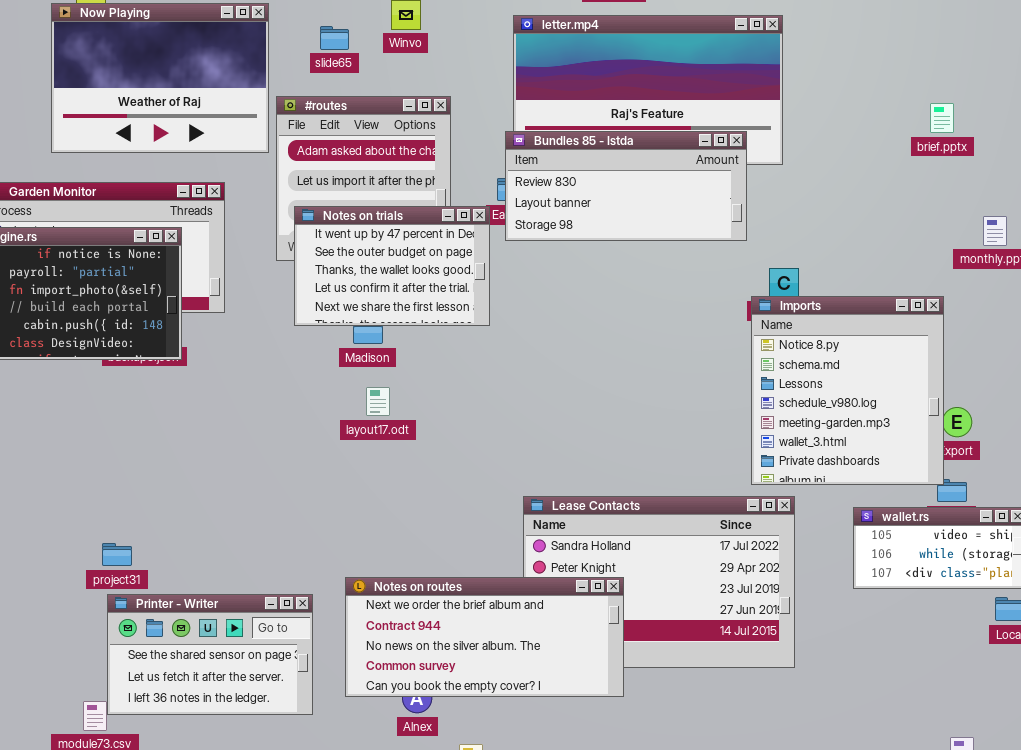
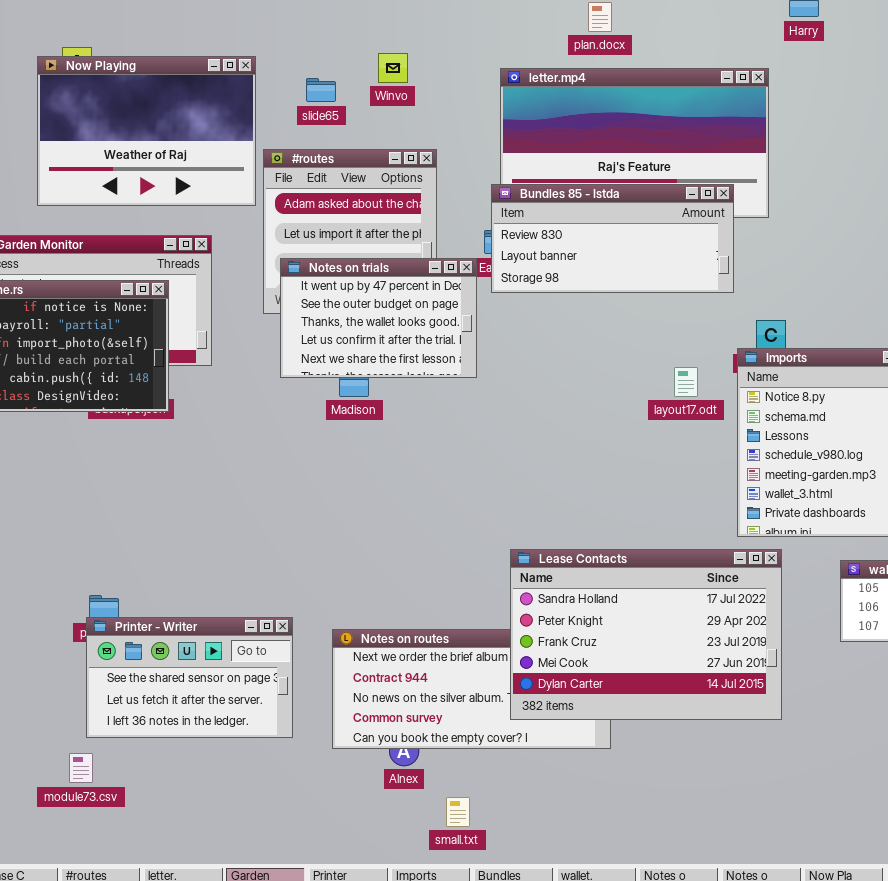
layout17.odt: [366,387,390,416] -> [674,367,698,397], moved
Lease Contacts: [523,496,795,668] -> [510,549,782,720], raised
Printer - Writer: [107,594,313,715] -> [86,617,293,738], moved

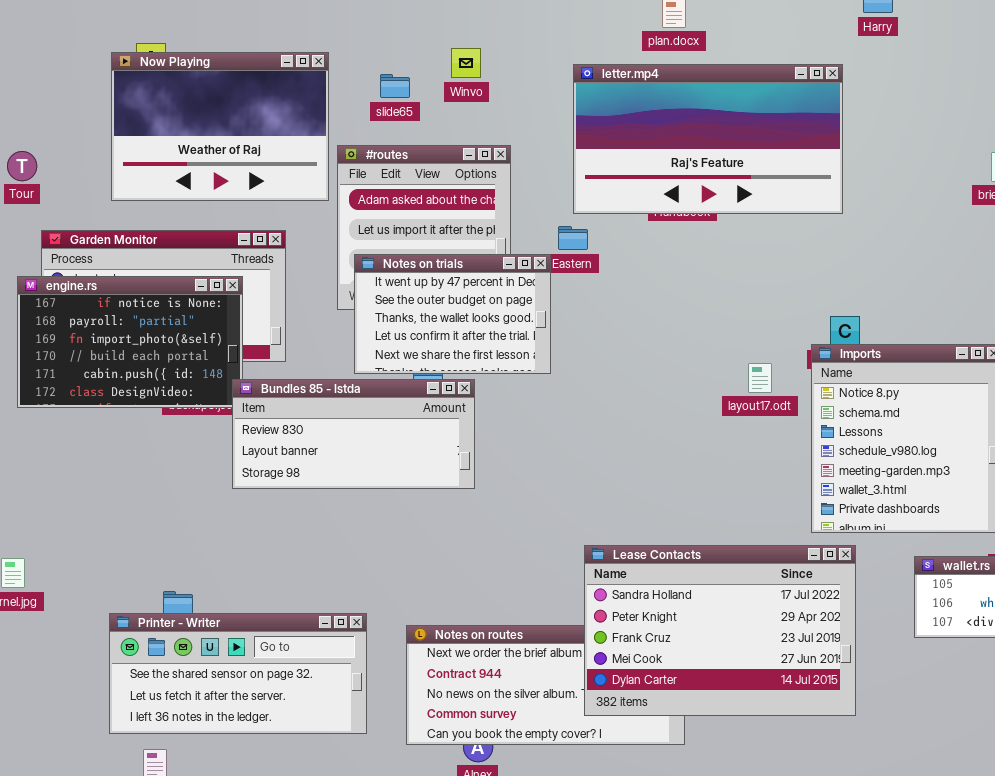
Bundles 85 - Istda: [491,184,734,293] -> [232,379,475,489], moved
Printer - Writer: [86,617,293,738] -> [109,613,367,734], resized

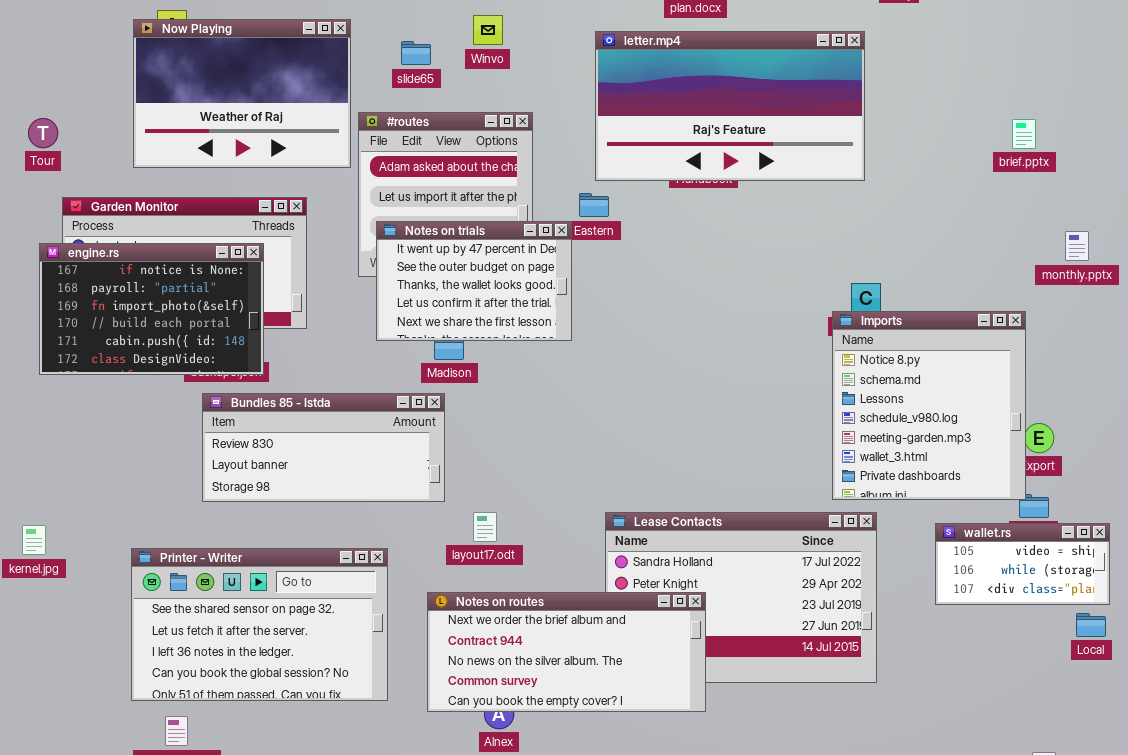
layout17.odt: [748,363,772,393] -> [473,512,497,542], moved
Bundles 85 - Istda: [232,379,475,489] -> [202,393,445,502], moved
Printer - Writer: [109,613,367,734] -> [131,548,388,701], resized
Notes on routes: [406,625,685,745] -> [427,592,706,712], raised

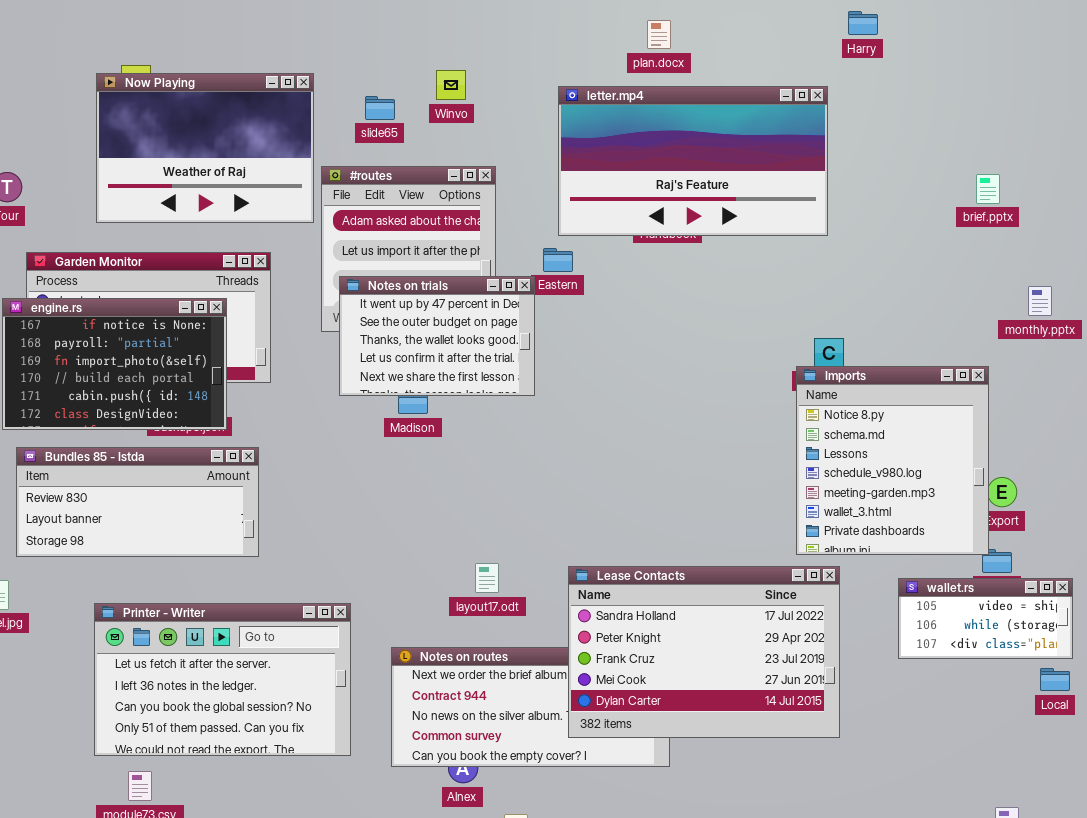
Bundles 85 - Istda: [202,393,445,502] -> [16,447,259,557], moved
layout17.odt: [473,512,497,542] -> [475,563,499,593], moved
Lease Contacts: [605,512,877,683] -> [568,566,840,738], raised
Printer - Writer: [131,548,388,701] -> [94,603,351,756], scrolled down 1 row

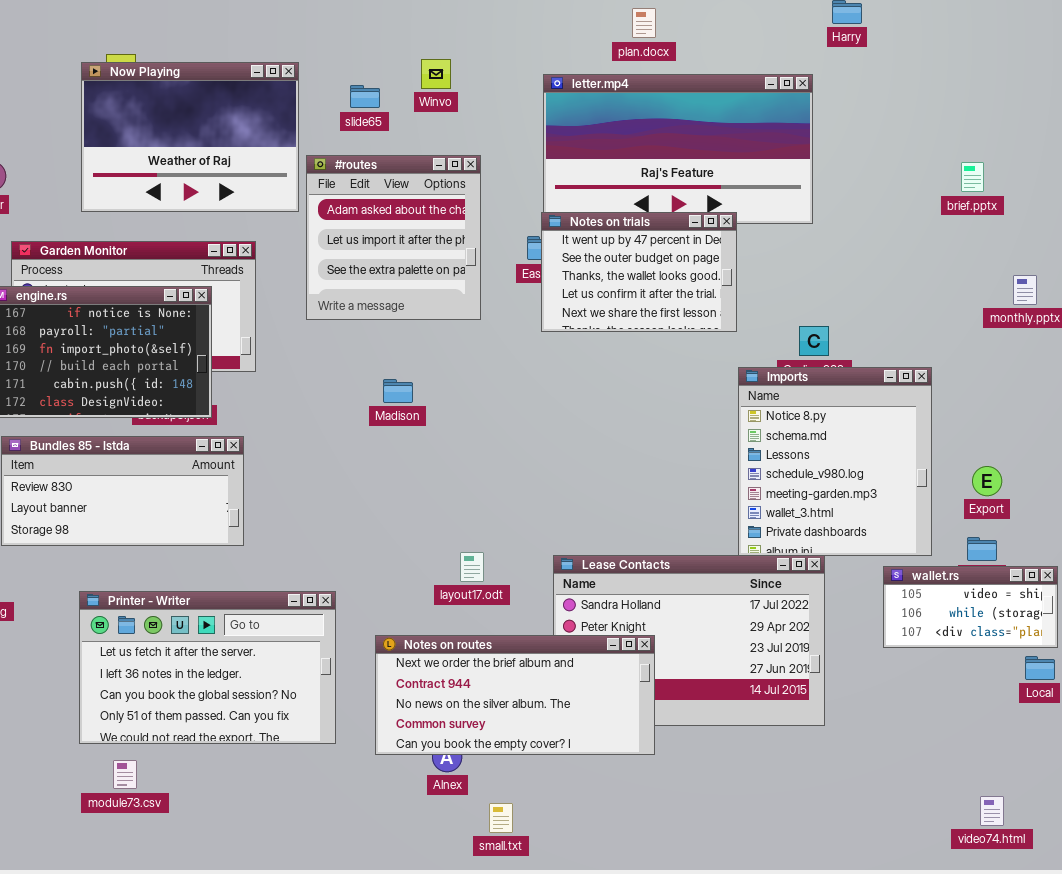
Notes on trials: [339,276,535,396] -> [541,212,737,332], moved
Imports: [796,366,989,555] -> [738,367,932,556], moved
Notes on routes: [391,647,670,767] -> [375,635,655,755], raised

